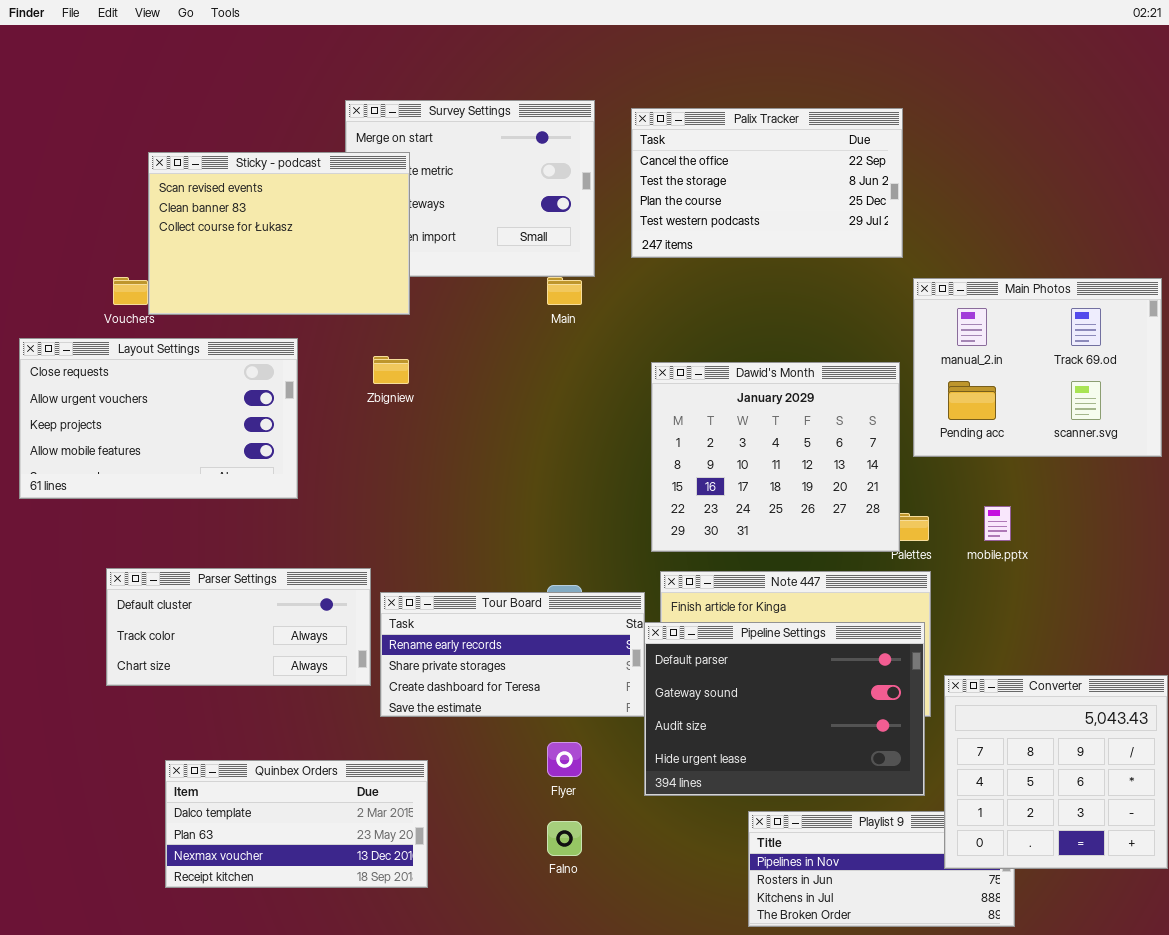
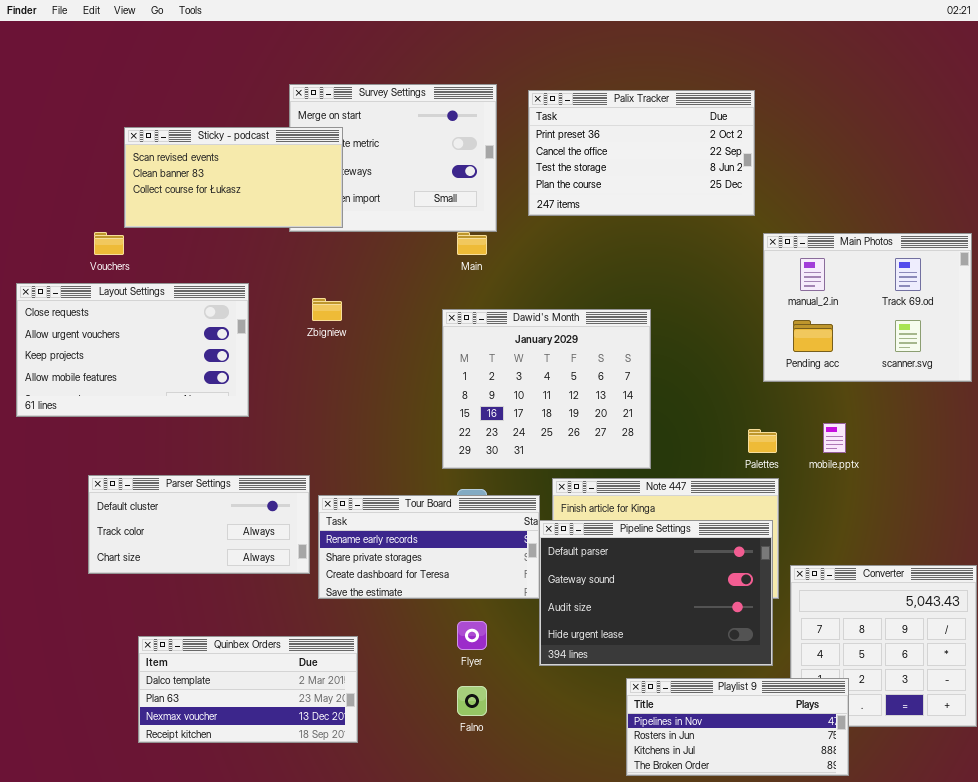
Palix Tracker: [631,108,903,258] -> [528,90,755,216], scrolled up 1 row
Sticky - podcast: [148,152,410,315] -> [124,127,343,228], resized
Dawid's Month: [651,362,900,552] -> [442,309,651,469], moved
Playlist 9: [748,811,1015,927] -> [626,678,849,776], raised

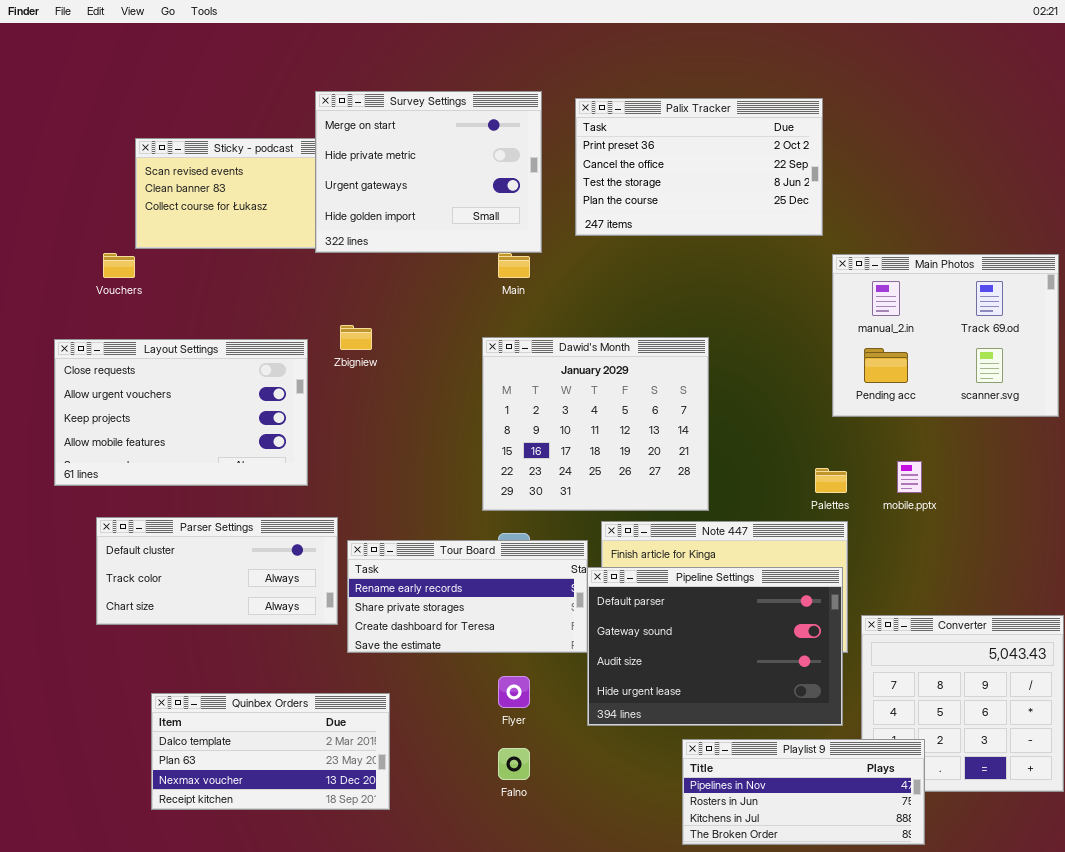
Survey Settings: [289,84,497,232] -> [315,91,542,253], raised
Layout Settings: [16,283,249,417] -> [54,339,308,486], moved

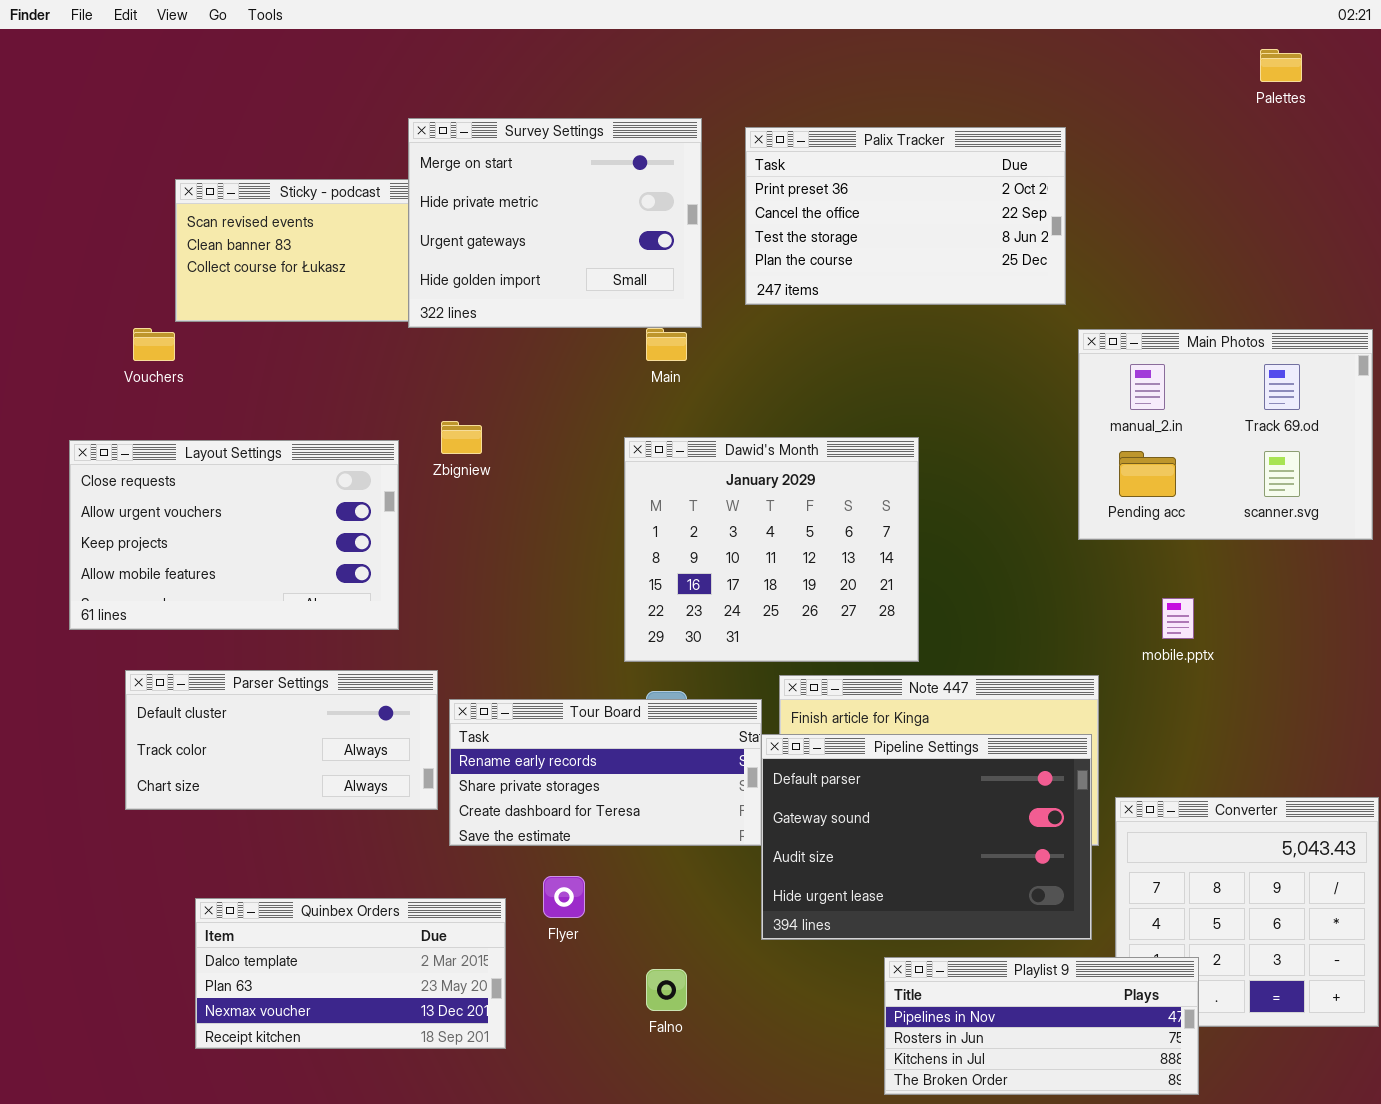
Palettes: [815,468,847,493] -> [1260,49,1302,82], moved
Flyer: [498,676,530,708] -> [543,876,585,918], moved

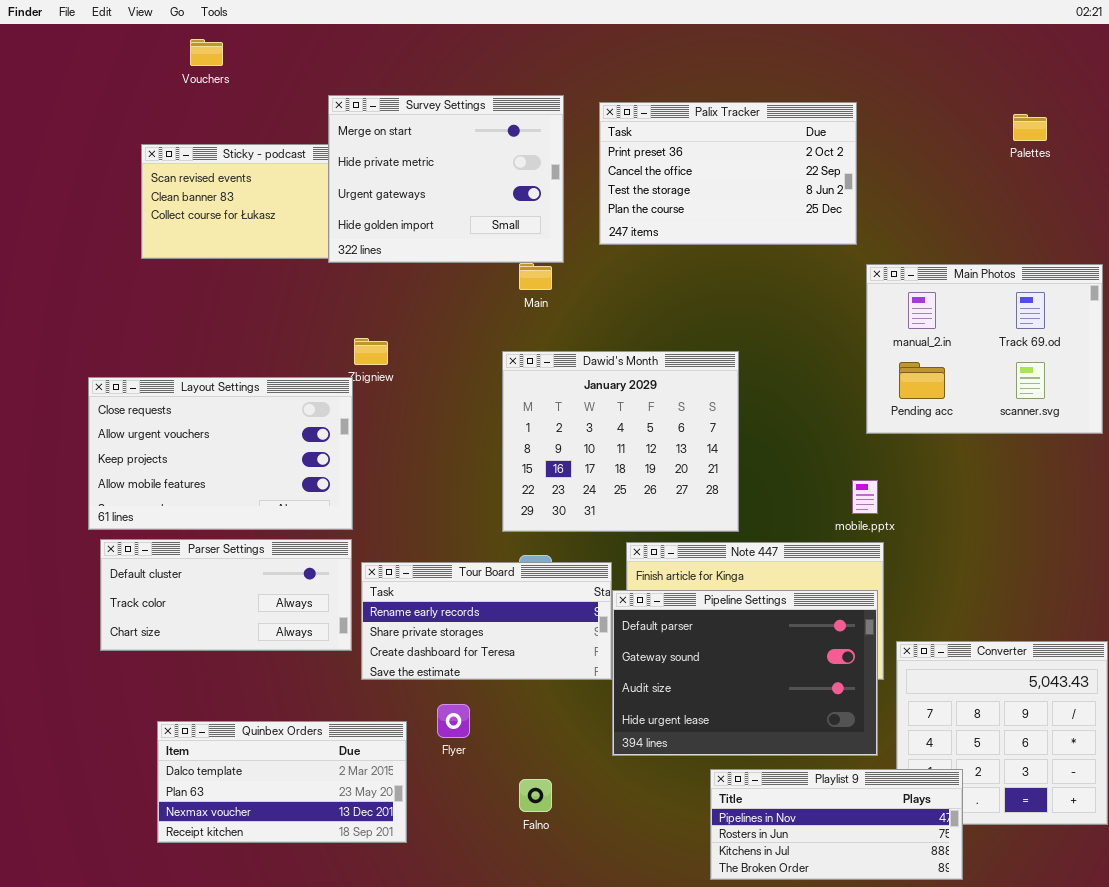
Palettes: [1260,49,1302,82] -> [1013,114,1047,141], moved
Vouchers: [133,328,175,361] -> [190,39,223,66], moved
Layout Settings: [69,440,399,630] -> [88,377,353,530], moved
mobile.pptx: [1162,598,1194,639] -> [852,480,878,514], moved

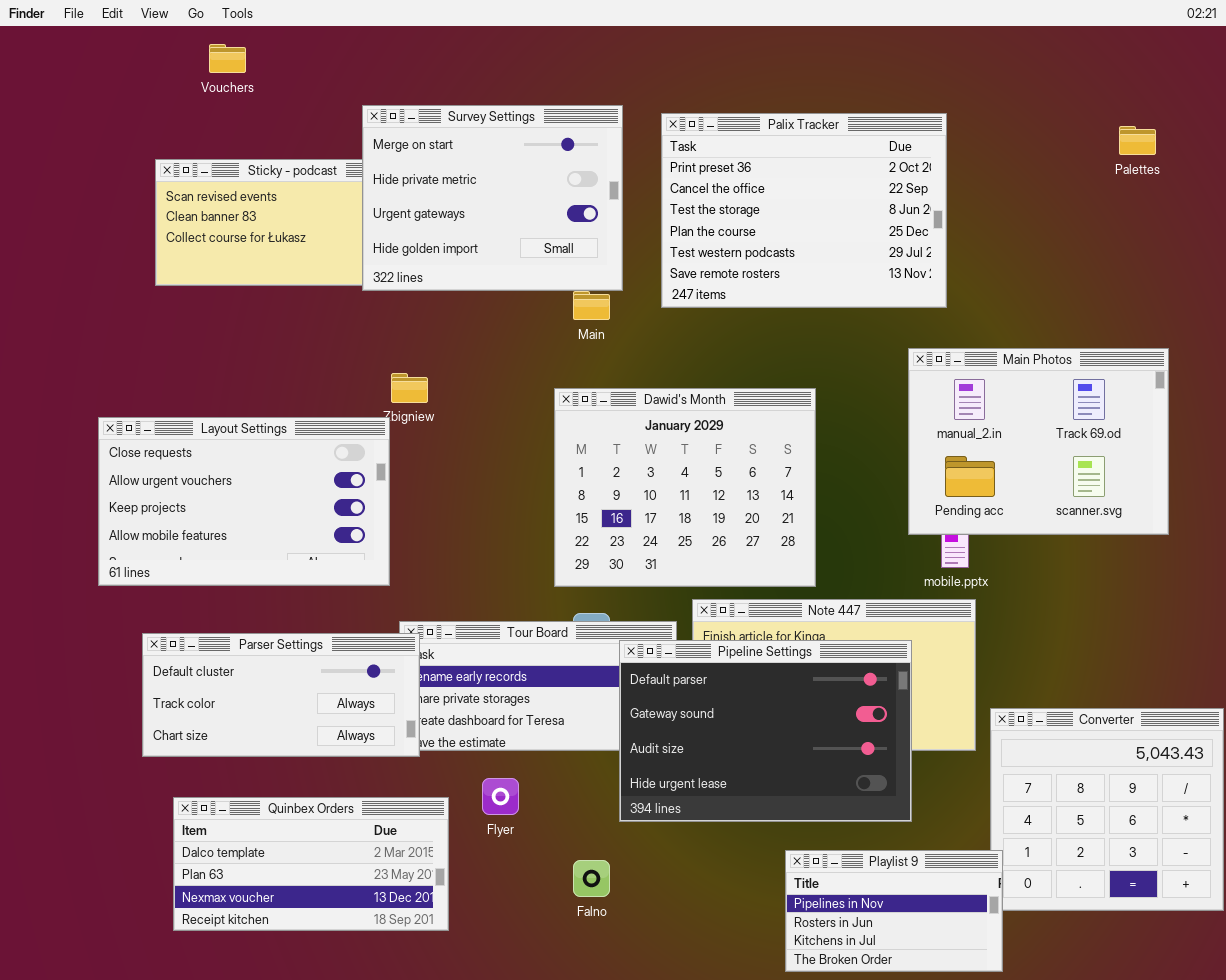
Palix Tracker: [599,102,857,245] -> [661,113,947,308], resized
Main Photos: [866,264,1103,434] -> [908,348,1169,535], moved
Parser Settings: [100,539,352,651] -> [142,633,420,757], moved
Pipeline Settings: [612,590,878,756] -> [619,640,912,822], moved
Playlist 9: [710,769,963,880] -> [785,850,1003,972], resized

